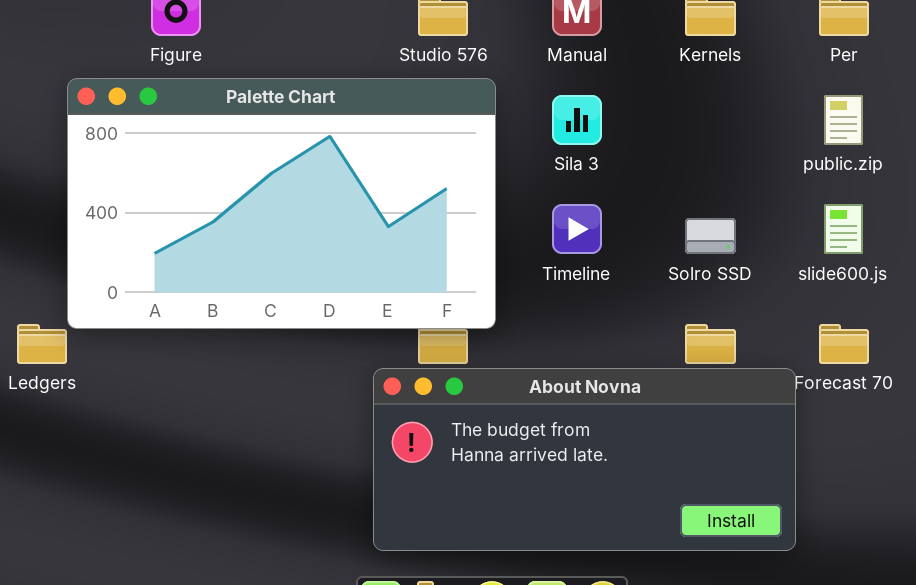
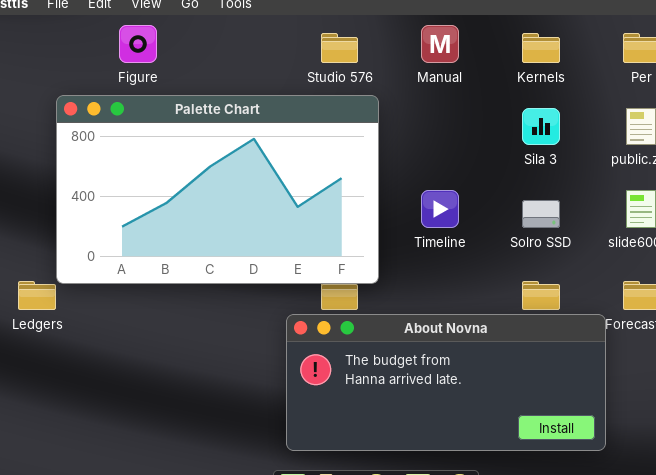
Sila 3: [552,95,602,145] -> [522,108,560,145], moved

